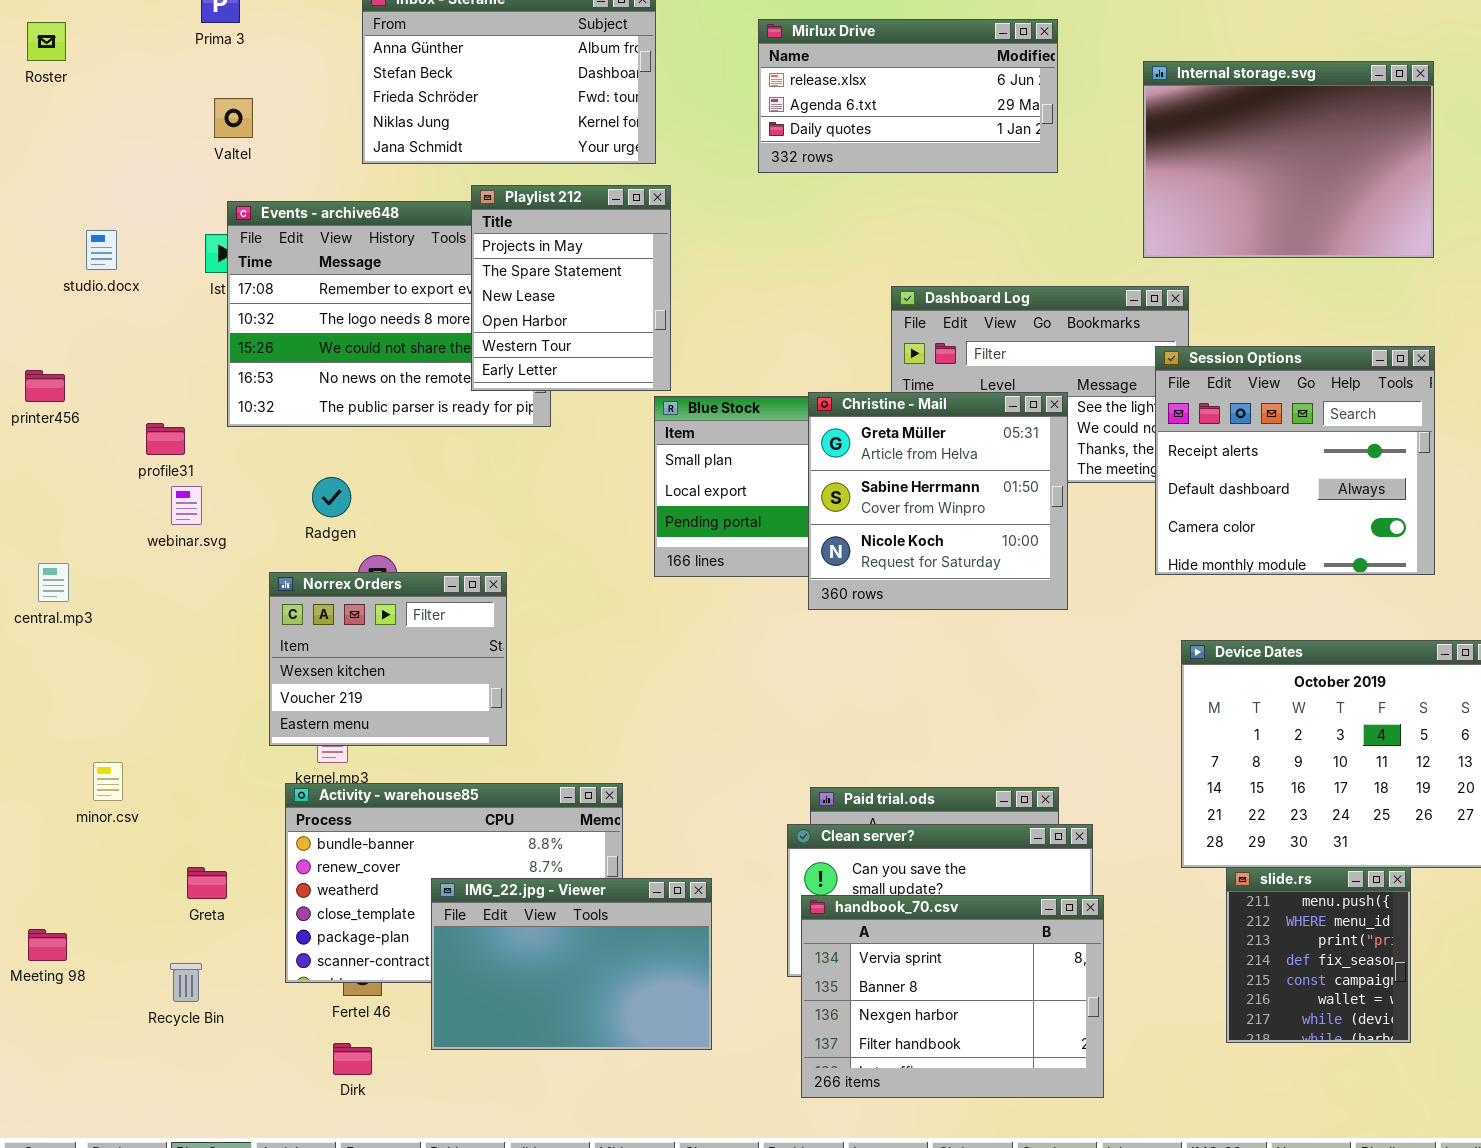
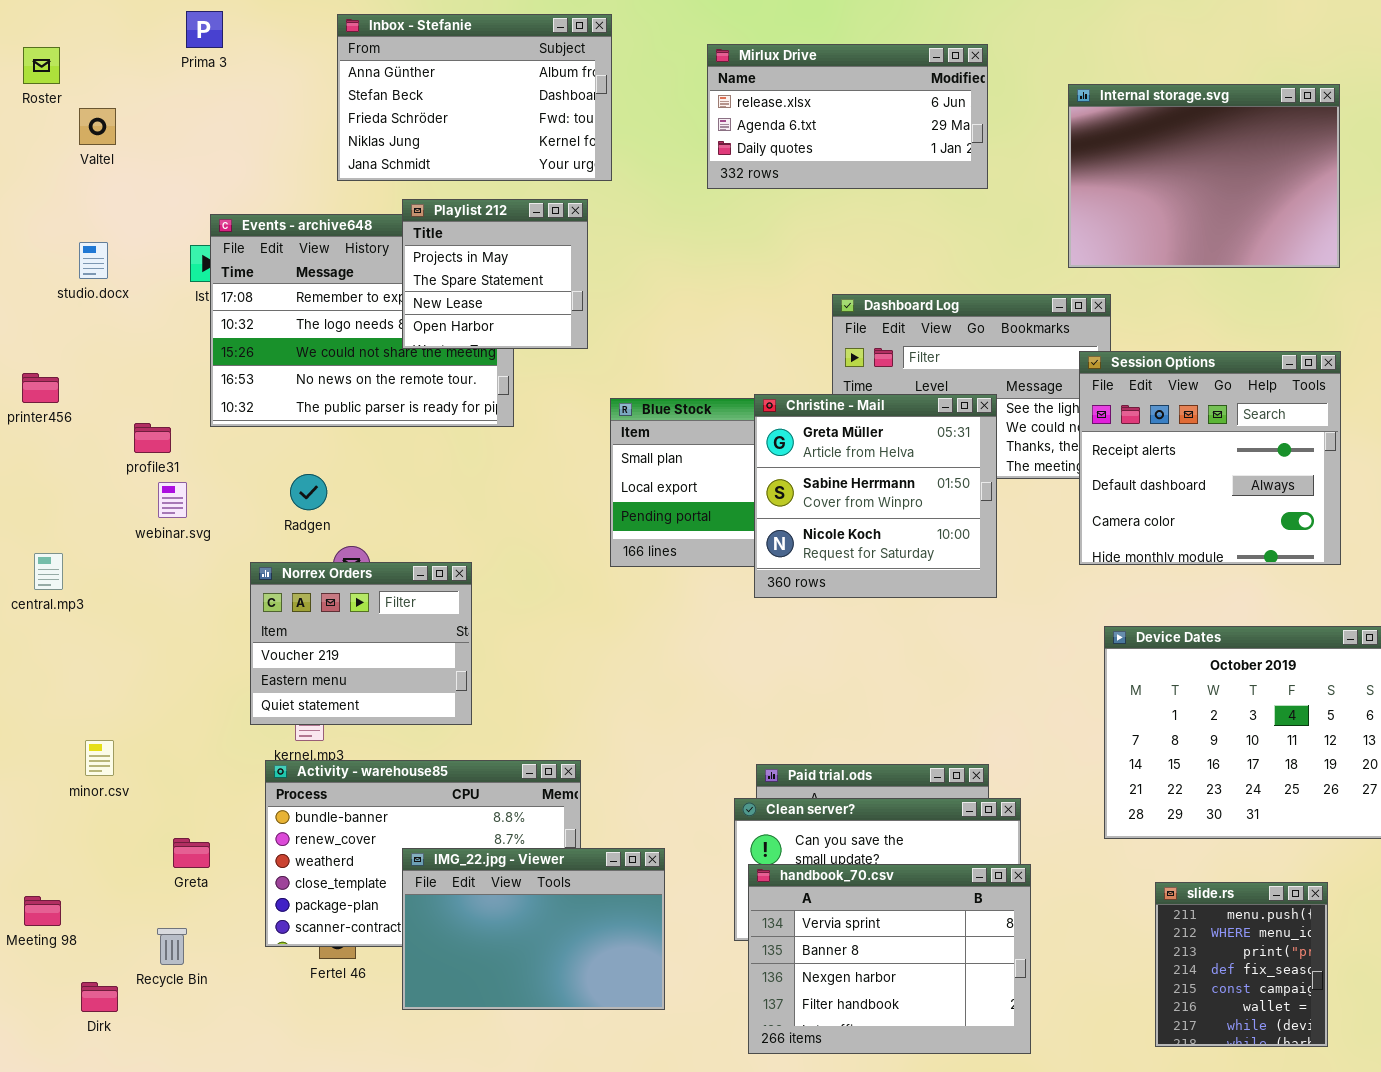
Valtel: [214,98,253,138] -> [79,108,116,145], moved
Playlist 212: [471,185,671,391] -> [402,199,588,349], moved, resized
Norrex Orders: [269,572,507,746] -> [250,562,472,725], scrolled down 1 row
slide.rs: [1226,867,1411,1043] -> [1155,882,1328,1047], moved
Dirk: [333,1043,372,1075] -> [81,982,118,1012], moved

